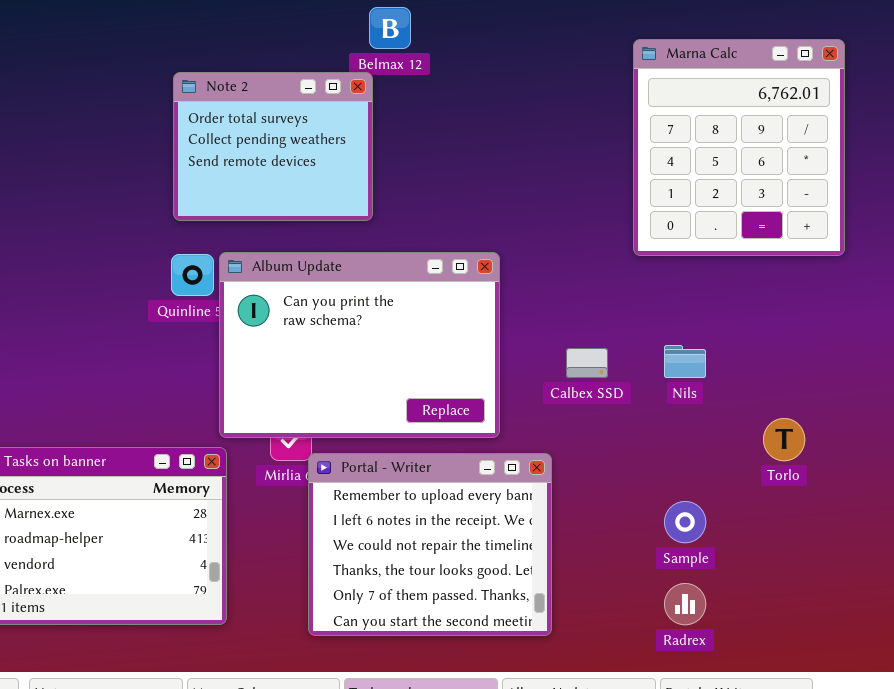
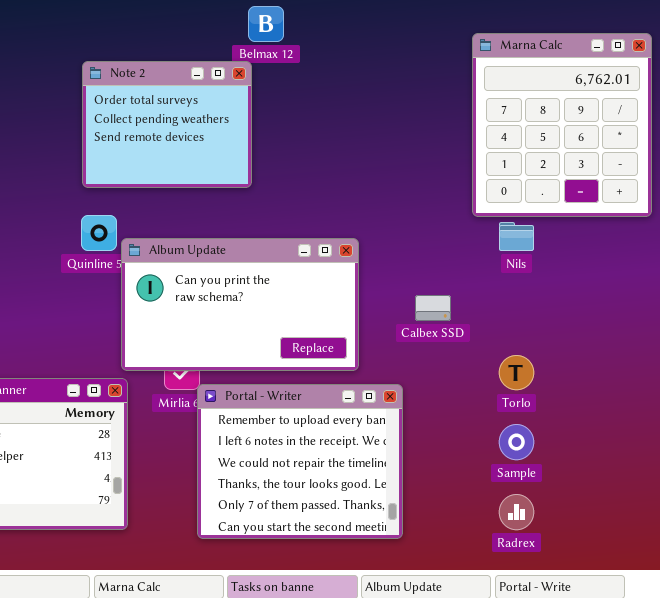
Album Update: [219,252,500,438] -> [121,238,359,371], resized
Nils: [664,345,706,378] -> [499,222,534,251], moved
Torlo: [763,418,805,461] -> [499,355,534,390], moved

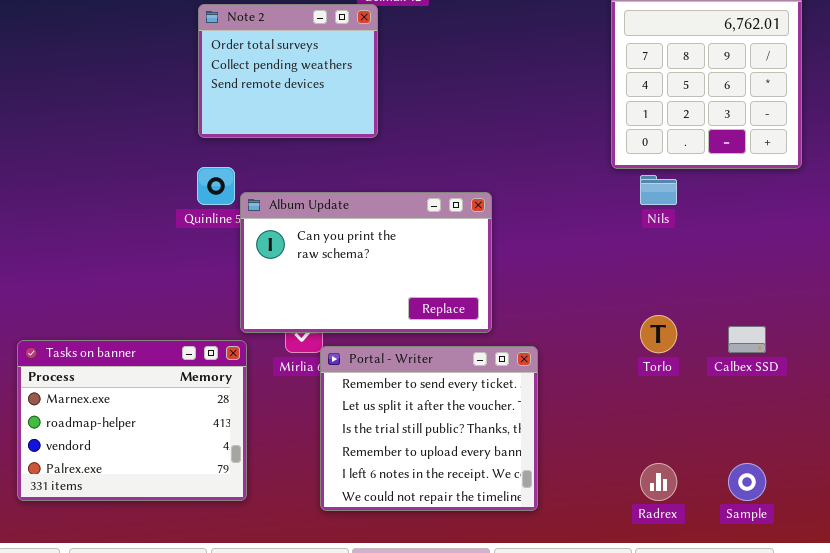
Calbex SSD: [415,295,451,321] -> [728,326,766,353], moved
Portal - Writer: [197,384,403,539] -> [320,346,538,511], scrolled up 3 rows
Sample: [499,424,534,460] -> [728,463,766,501], moved

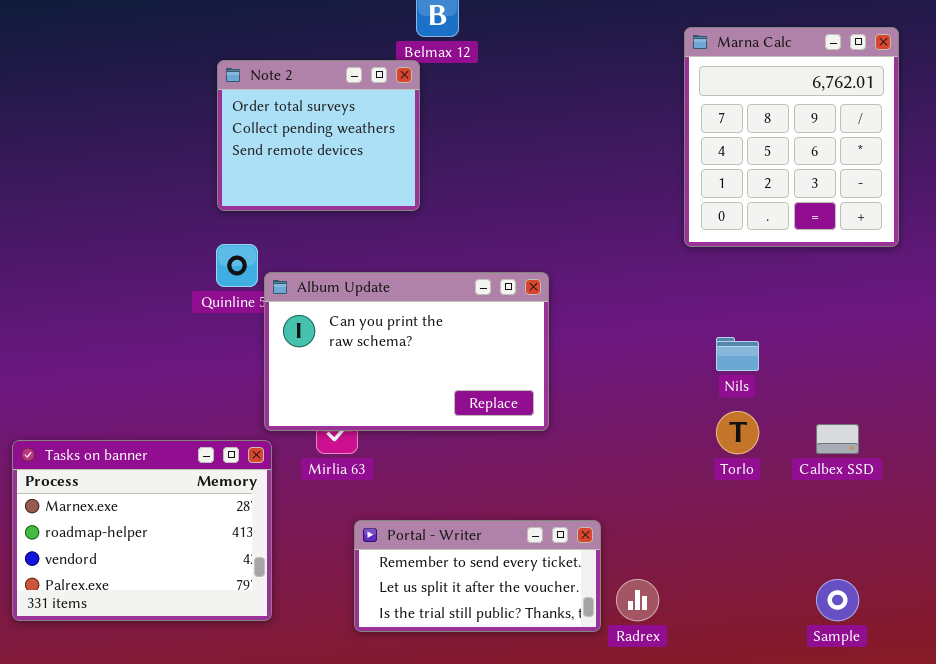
Nils: [640,175,677,205] -> [716,337,759,371], moved
Portal - Writer: [320,346,538,511] -> [354,520,601,632], resized
Radrex: [640,463,677,501] -> [616,579,659,621], moved

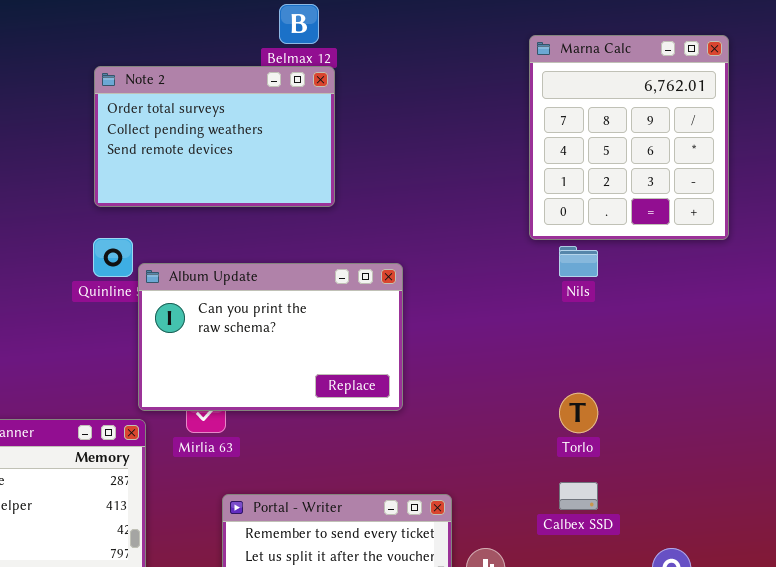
Note 2: [217,60,420,211] -> [94,66,335,207], resized
Nils: [716,337,759,371] -> [559,246,598,277], moved
Calbex SSD: [816,424,859,454] -> [559,482,598,510], moved

